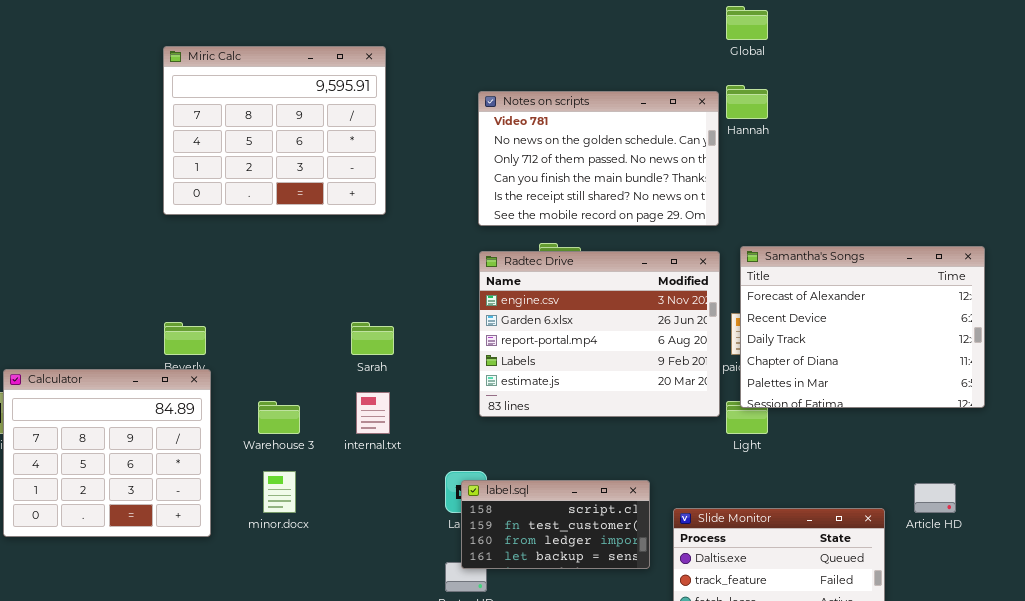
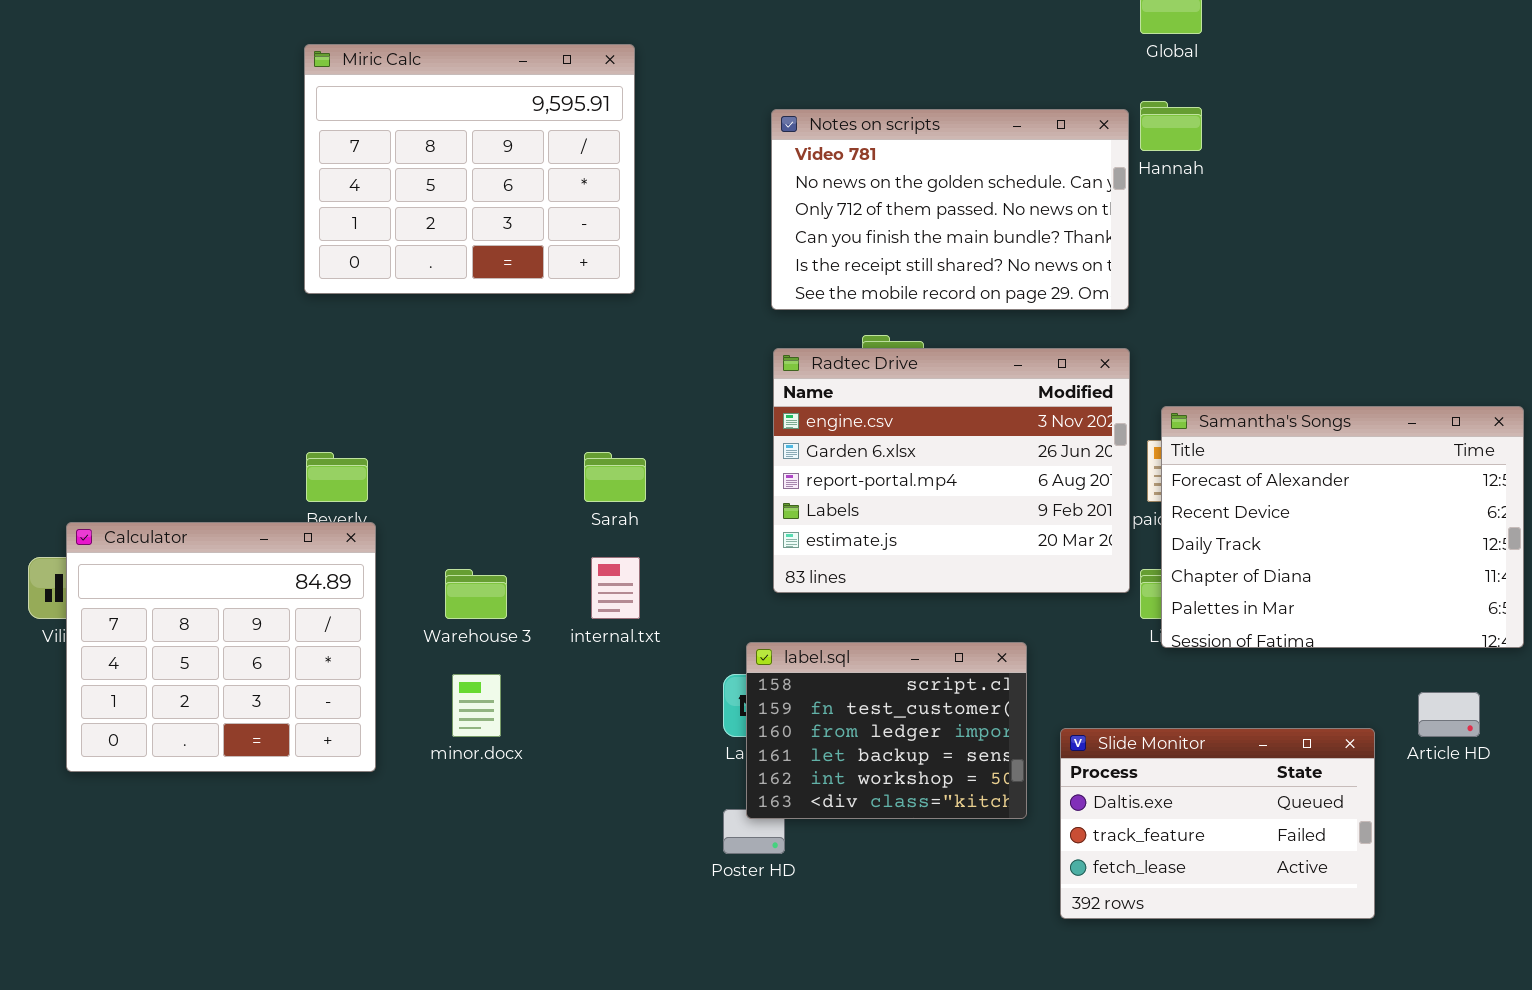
Samantha's Songs: [740,246,985,408] -> [1161,406,1524,648], moved
label.sql: [461,480,650,569] -> [746,642,1027,819], resized

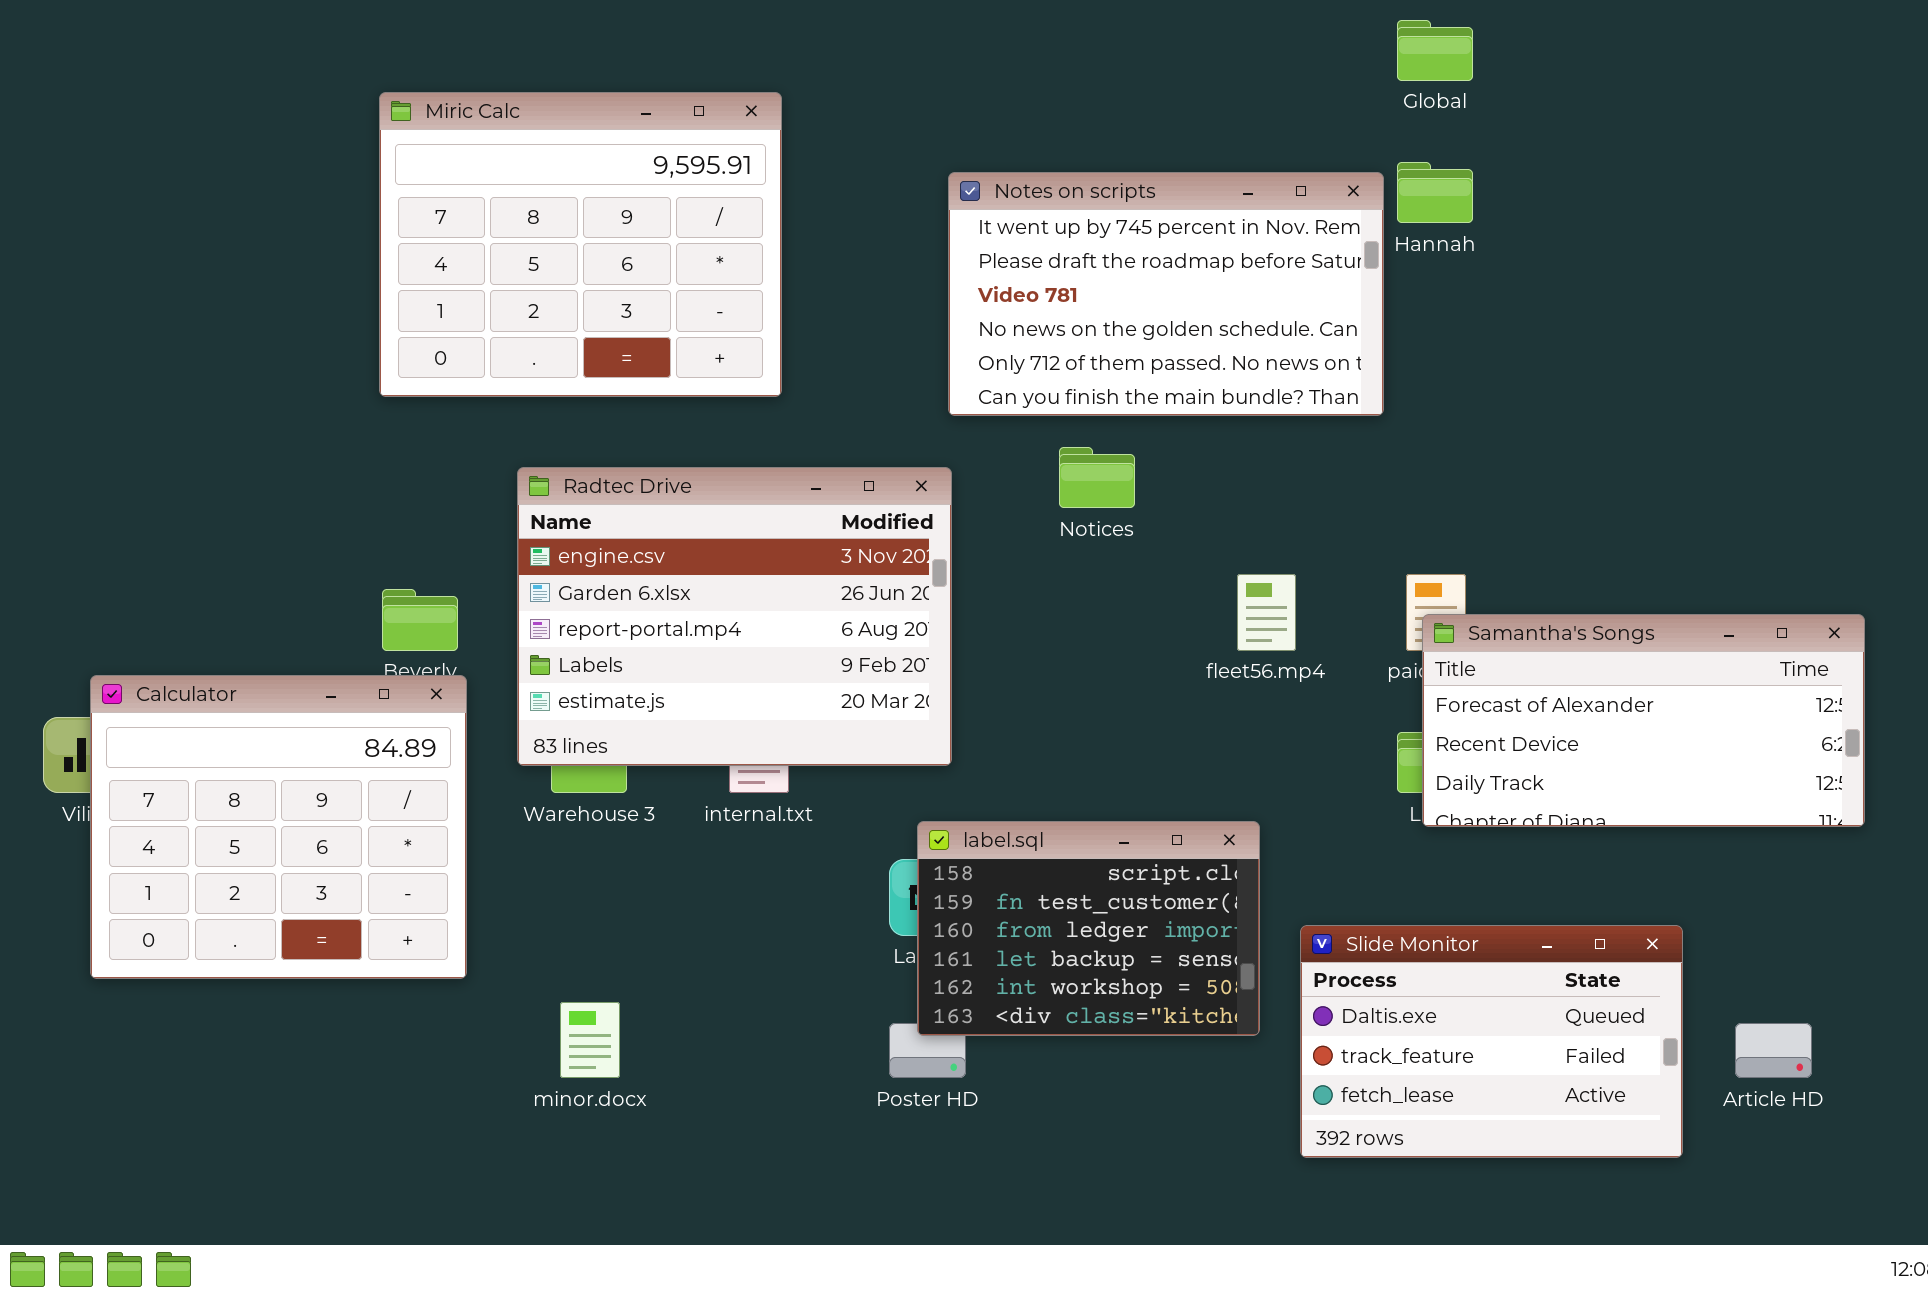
Notes on scripts: [771,109,1129,310] -> [948,172,1384,416], scrolled up 2 rows
Radtec Drive: [773,348,1130,593] -> [517,467,952,766], moved
Samantha's Songs: [1161,406,1524,648] -> [1422,614,1865,827], resized
minor.docx: [452,674,501,737] -> [560,1002,620,1078], moved
Article HD: [1418,692,1480,737] -> [1735,1023,1812,1078], moved

